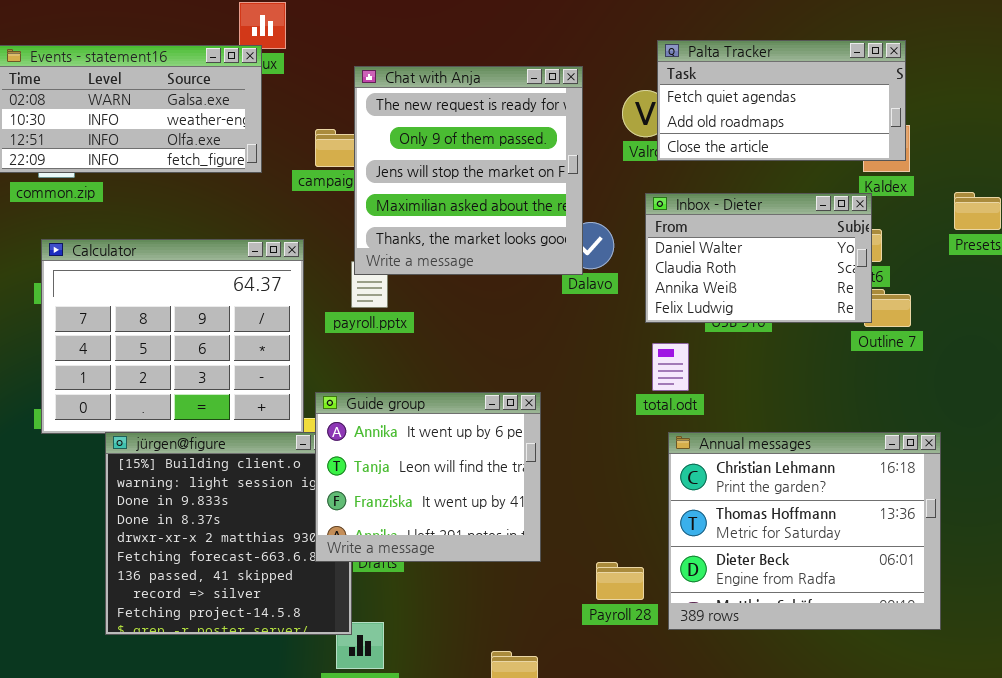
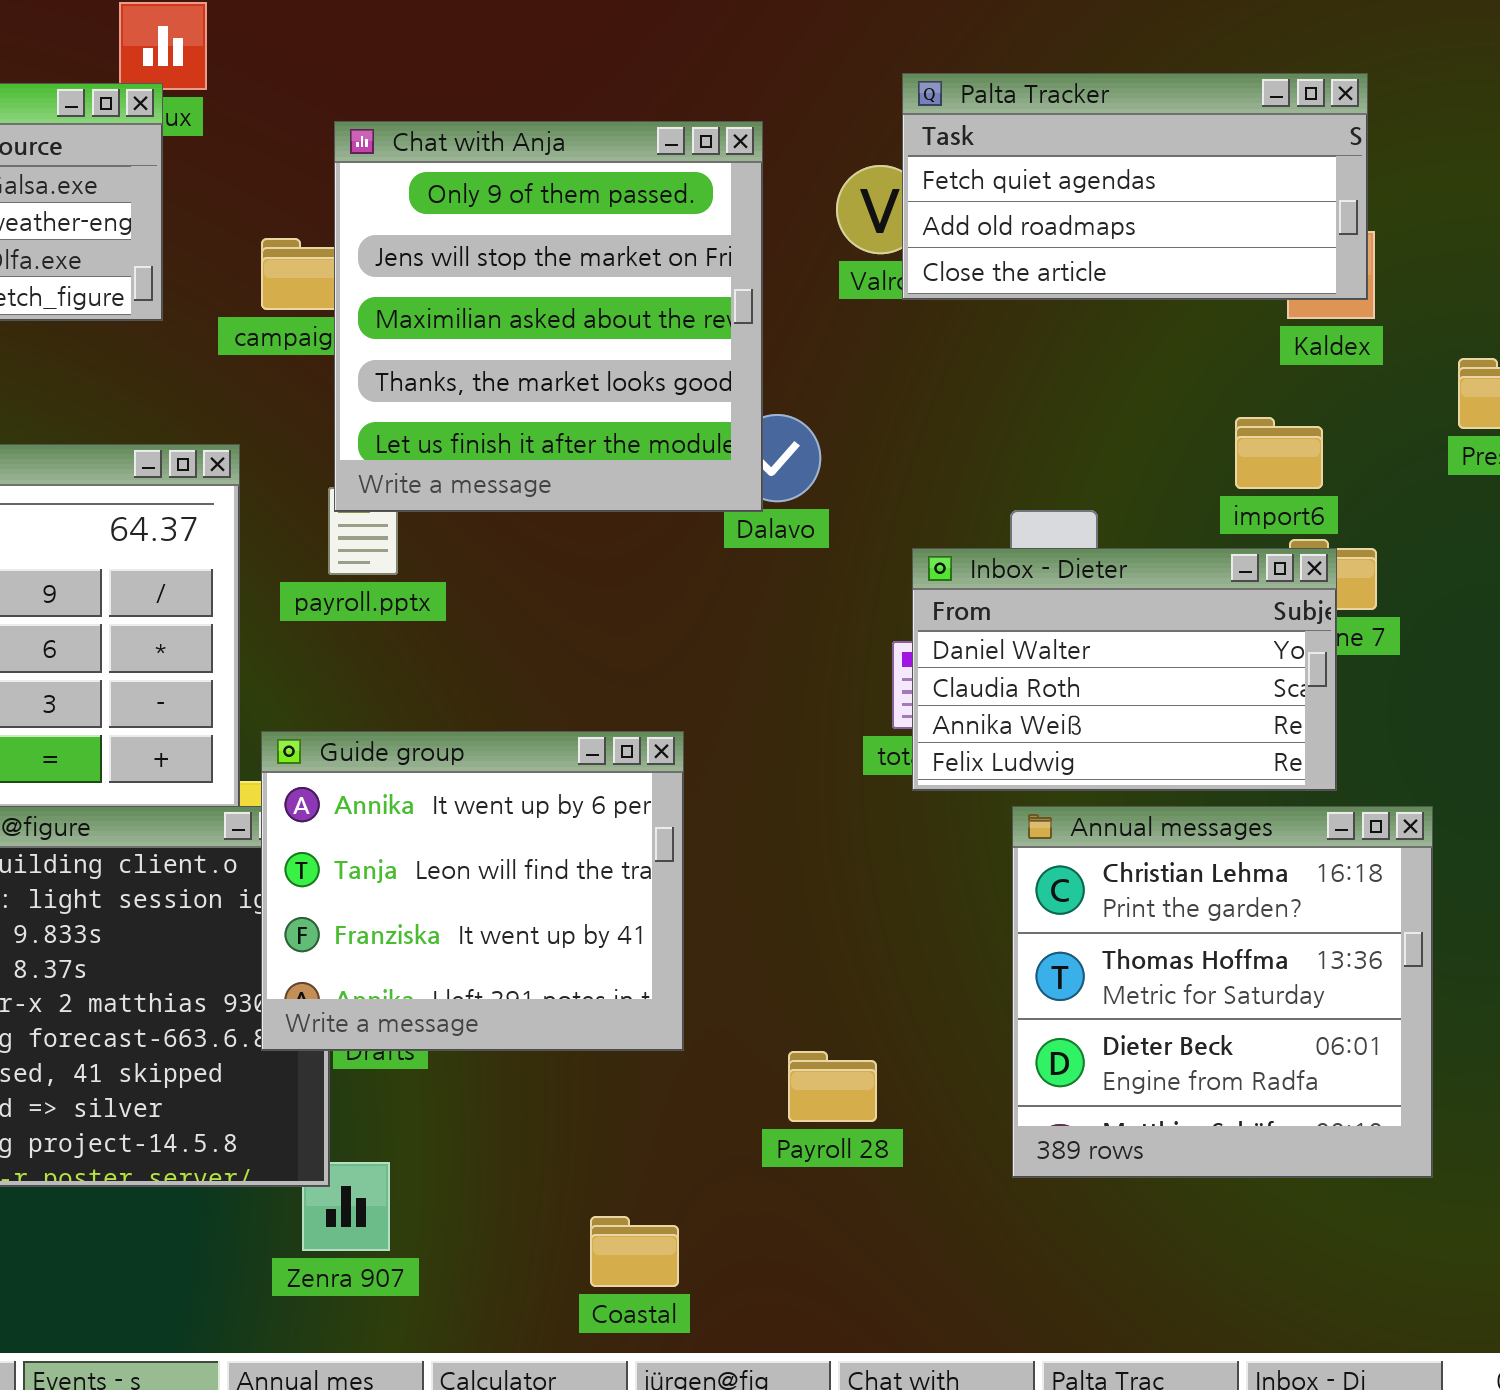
Chat with Anja: [354,66,583,275] -> [334,121,763,512], scrolled down 1 row
Inbox - Dieter: [645,193,872,323] -> [912,548,1337,791], moved
Annual messages: [668,432,941,630] -> [1012,806,1433,1178], resized

